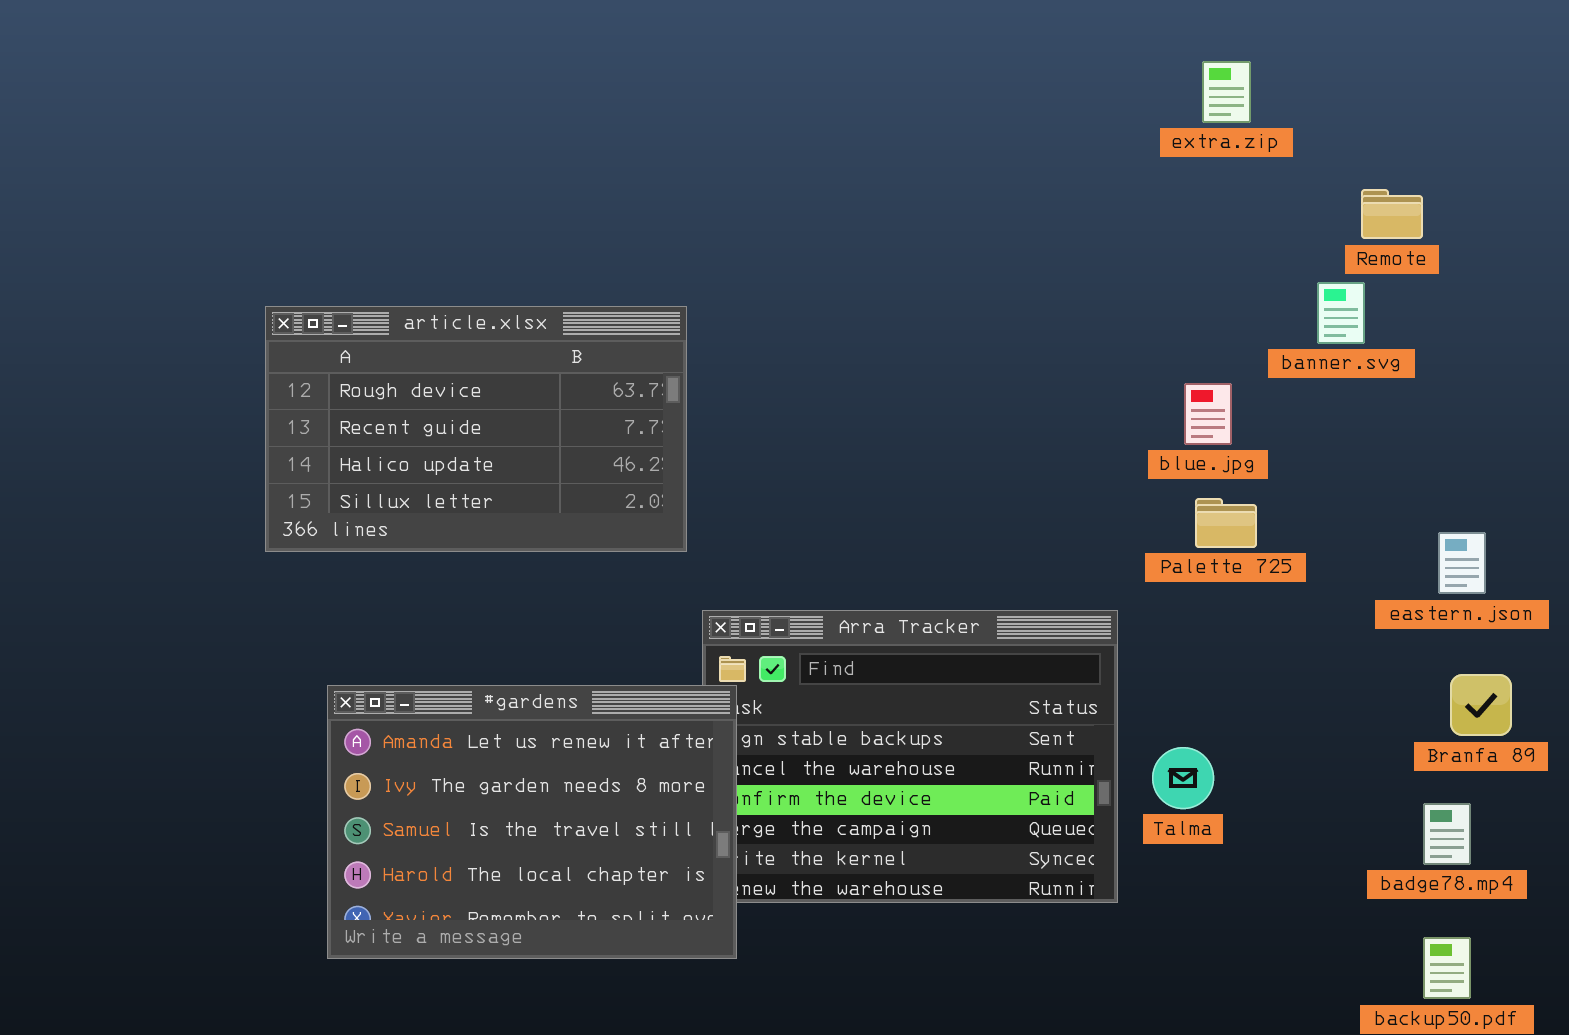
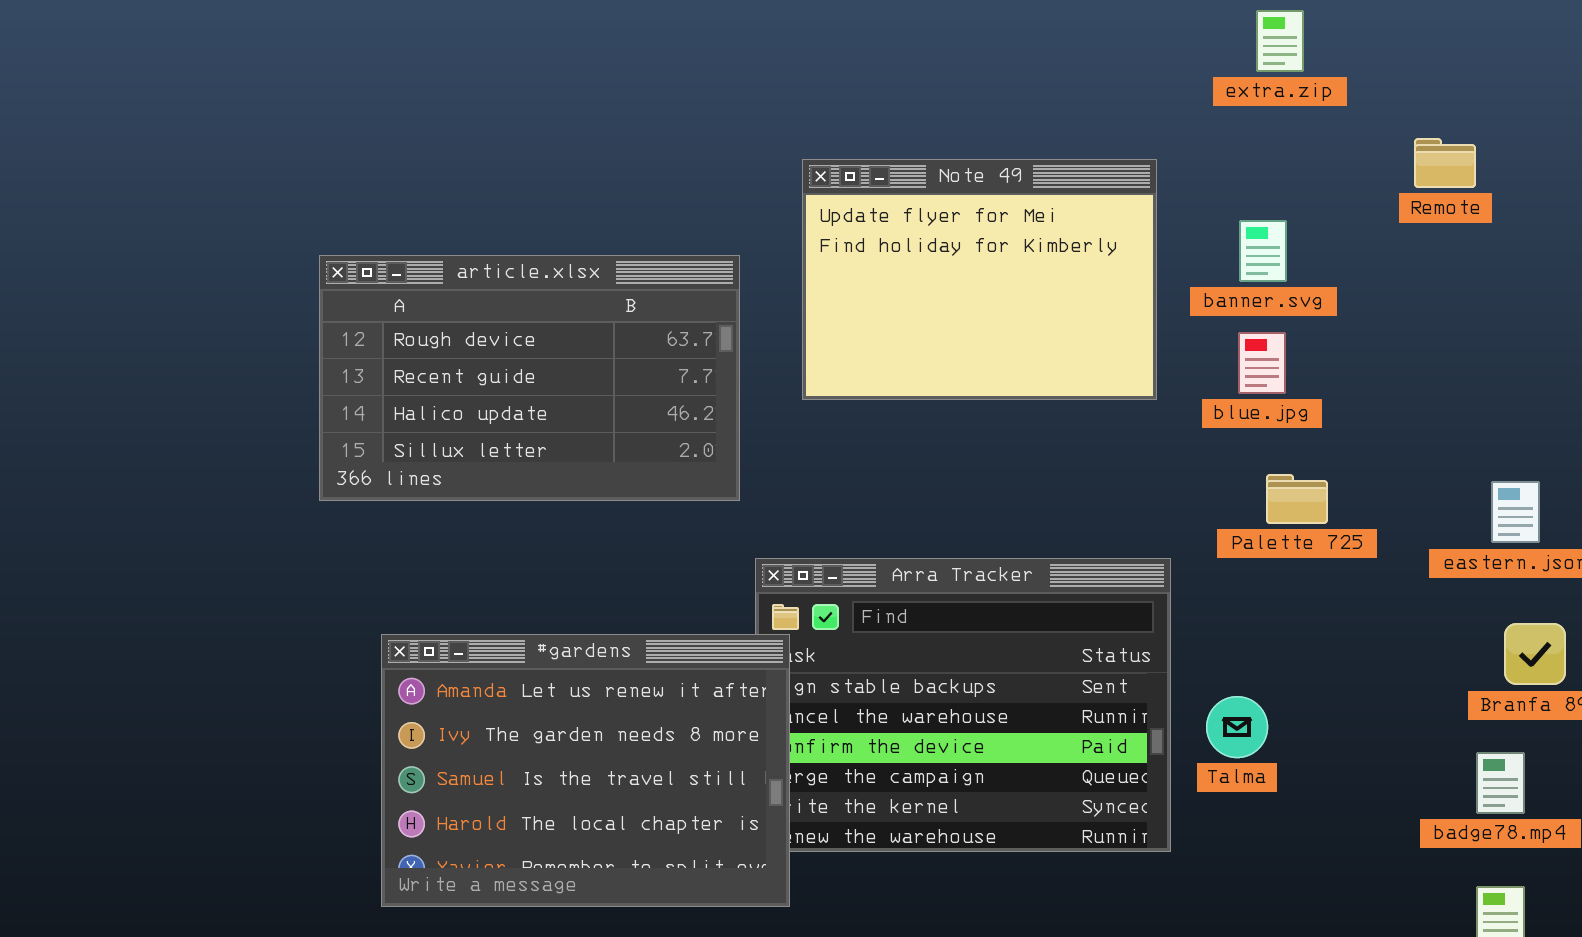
Note 49: none -> [802,159,1157,400], opened
banner.svg: [1317,282,1365,344] -> [1239,220,1287,282], moved
Palette 725: [1195,498,1257,548] -> [1266,474,1328,524], moved

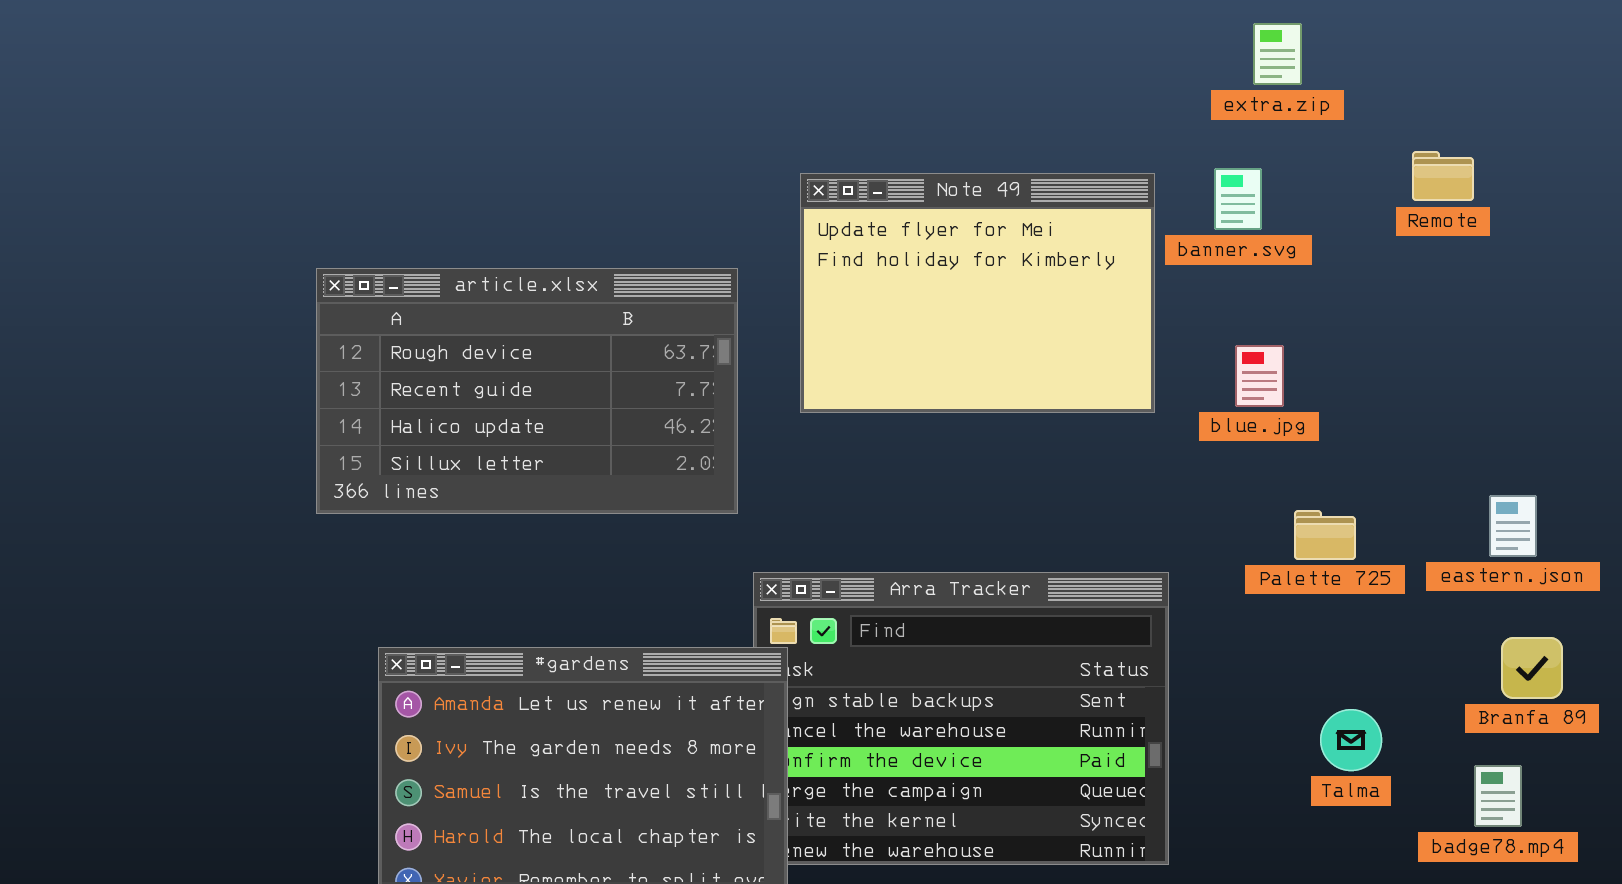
banner.svg: [1239,220,1287,282] -> [1214,168,1262,230], moved
Palette 725: [1266,474,1328,524] -> [1294,510,1356,560], moved
Talma: [1206,696,1268,758] -> [1320,709,1382,771], moved

